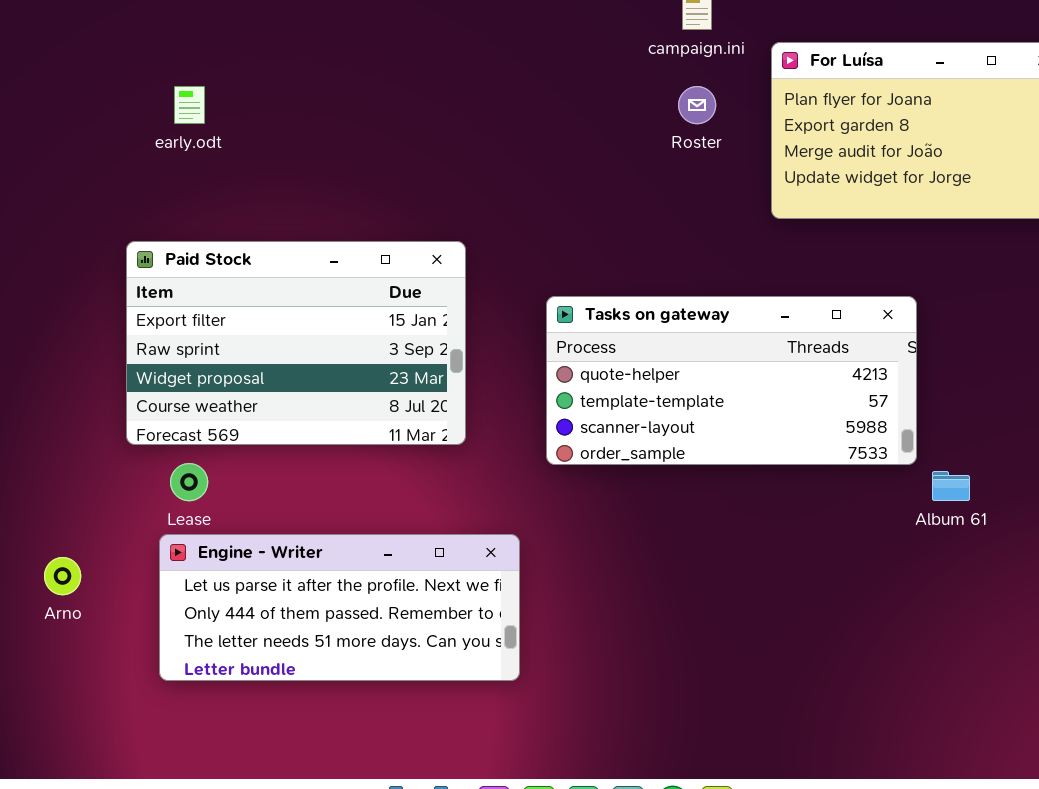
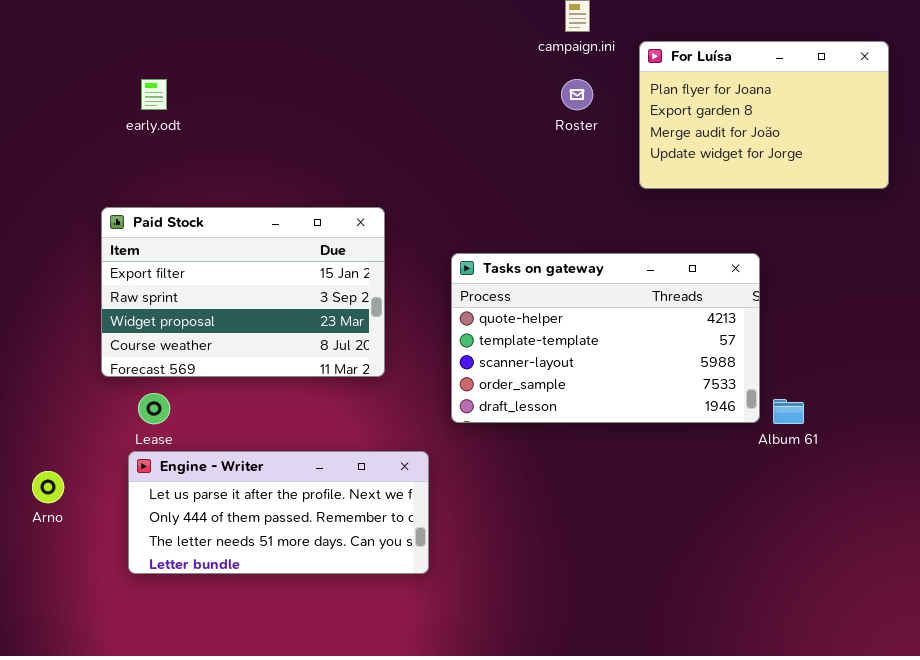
Tasks on gateway: [546,296,917,465] -> [451,253,760,423], resized

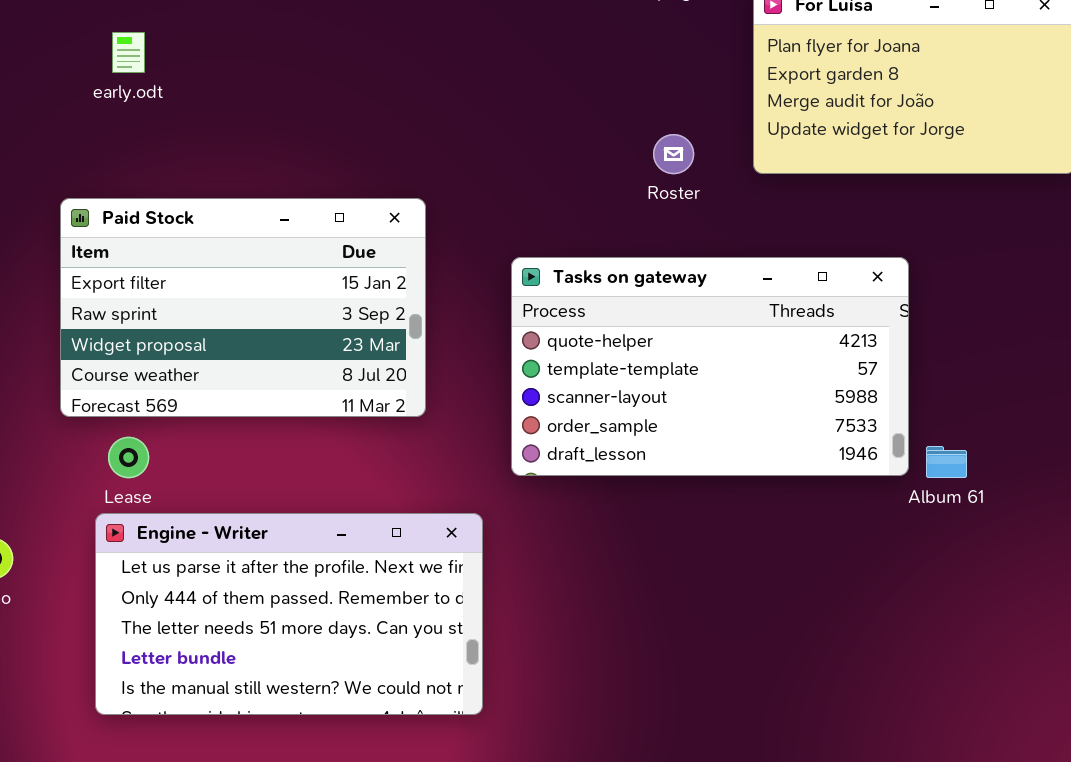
Roster: [561,79,593,110] -> [653,134,694,174], moved
Engine - Writer: [128,451,429,574] -> [95,513,483,715], resized

